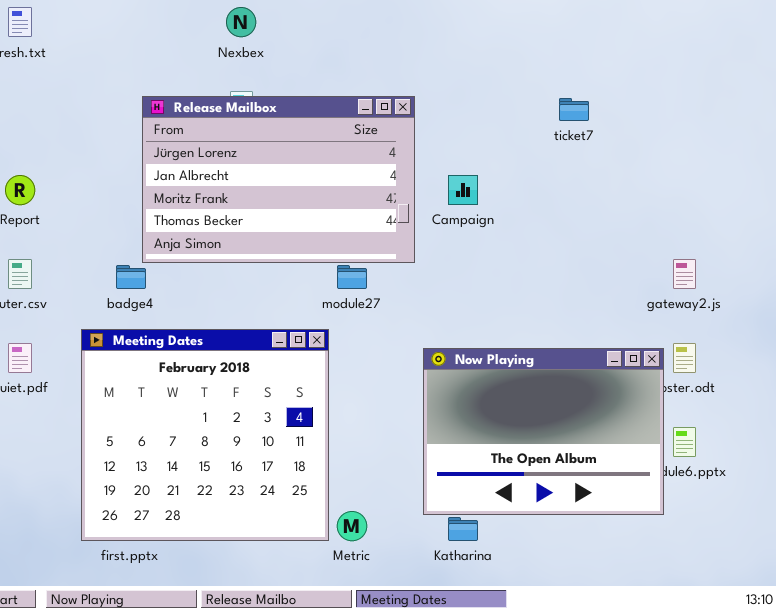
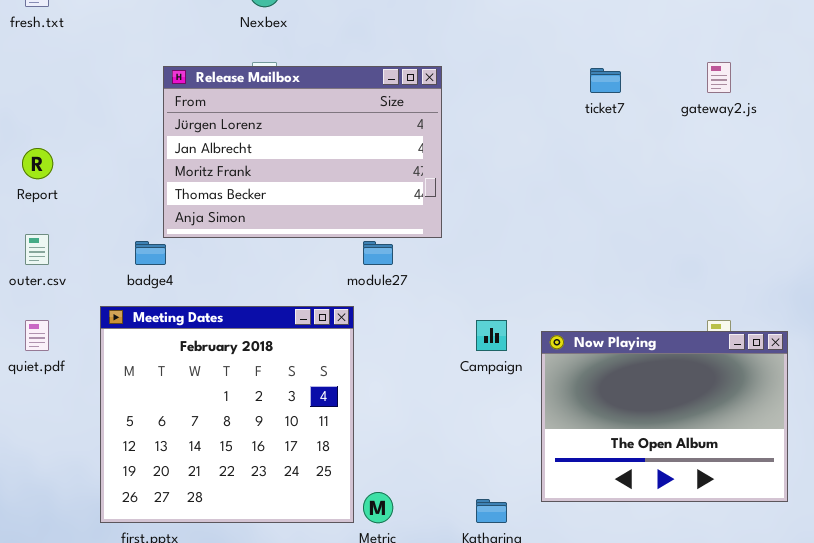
Campaign: [448,175,478,205] -> [476,320,507,351], moved
gateway2.js: [673,259,696,289] -> [707,62,731,93], moved
Now Playing: [423,348,664,515] -> [541,331,788,502], moved

